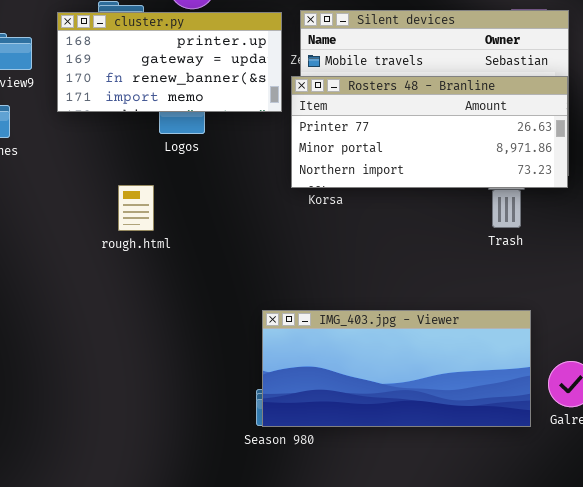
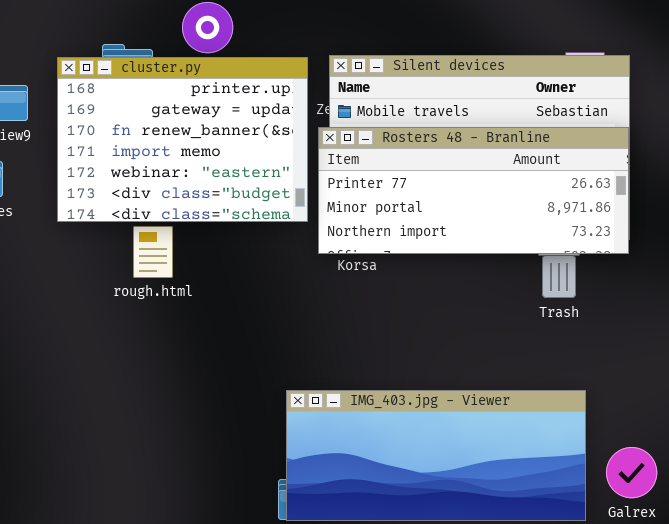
cluster.py: [57,12,282,112] -> [57,57,308,222], resized
rough.html: [118,185,154,231] -> [133,226,173,278], moved

